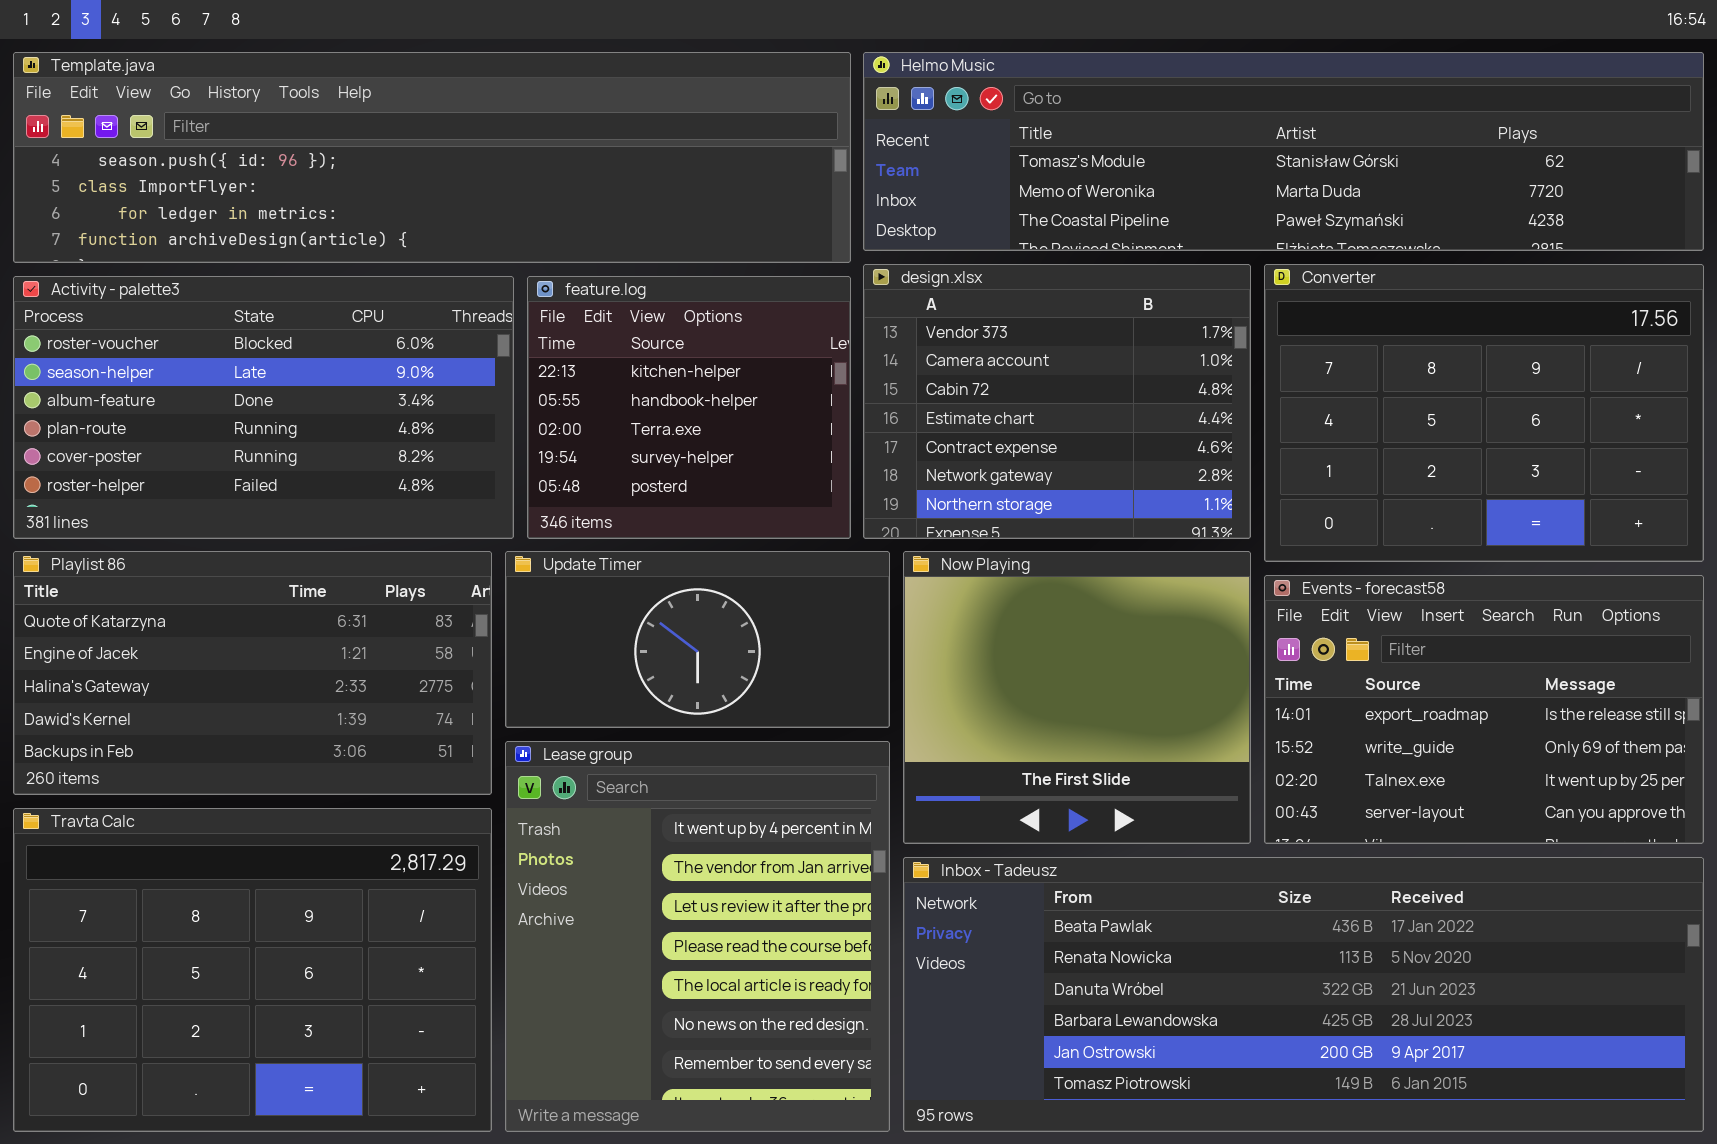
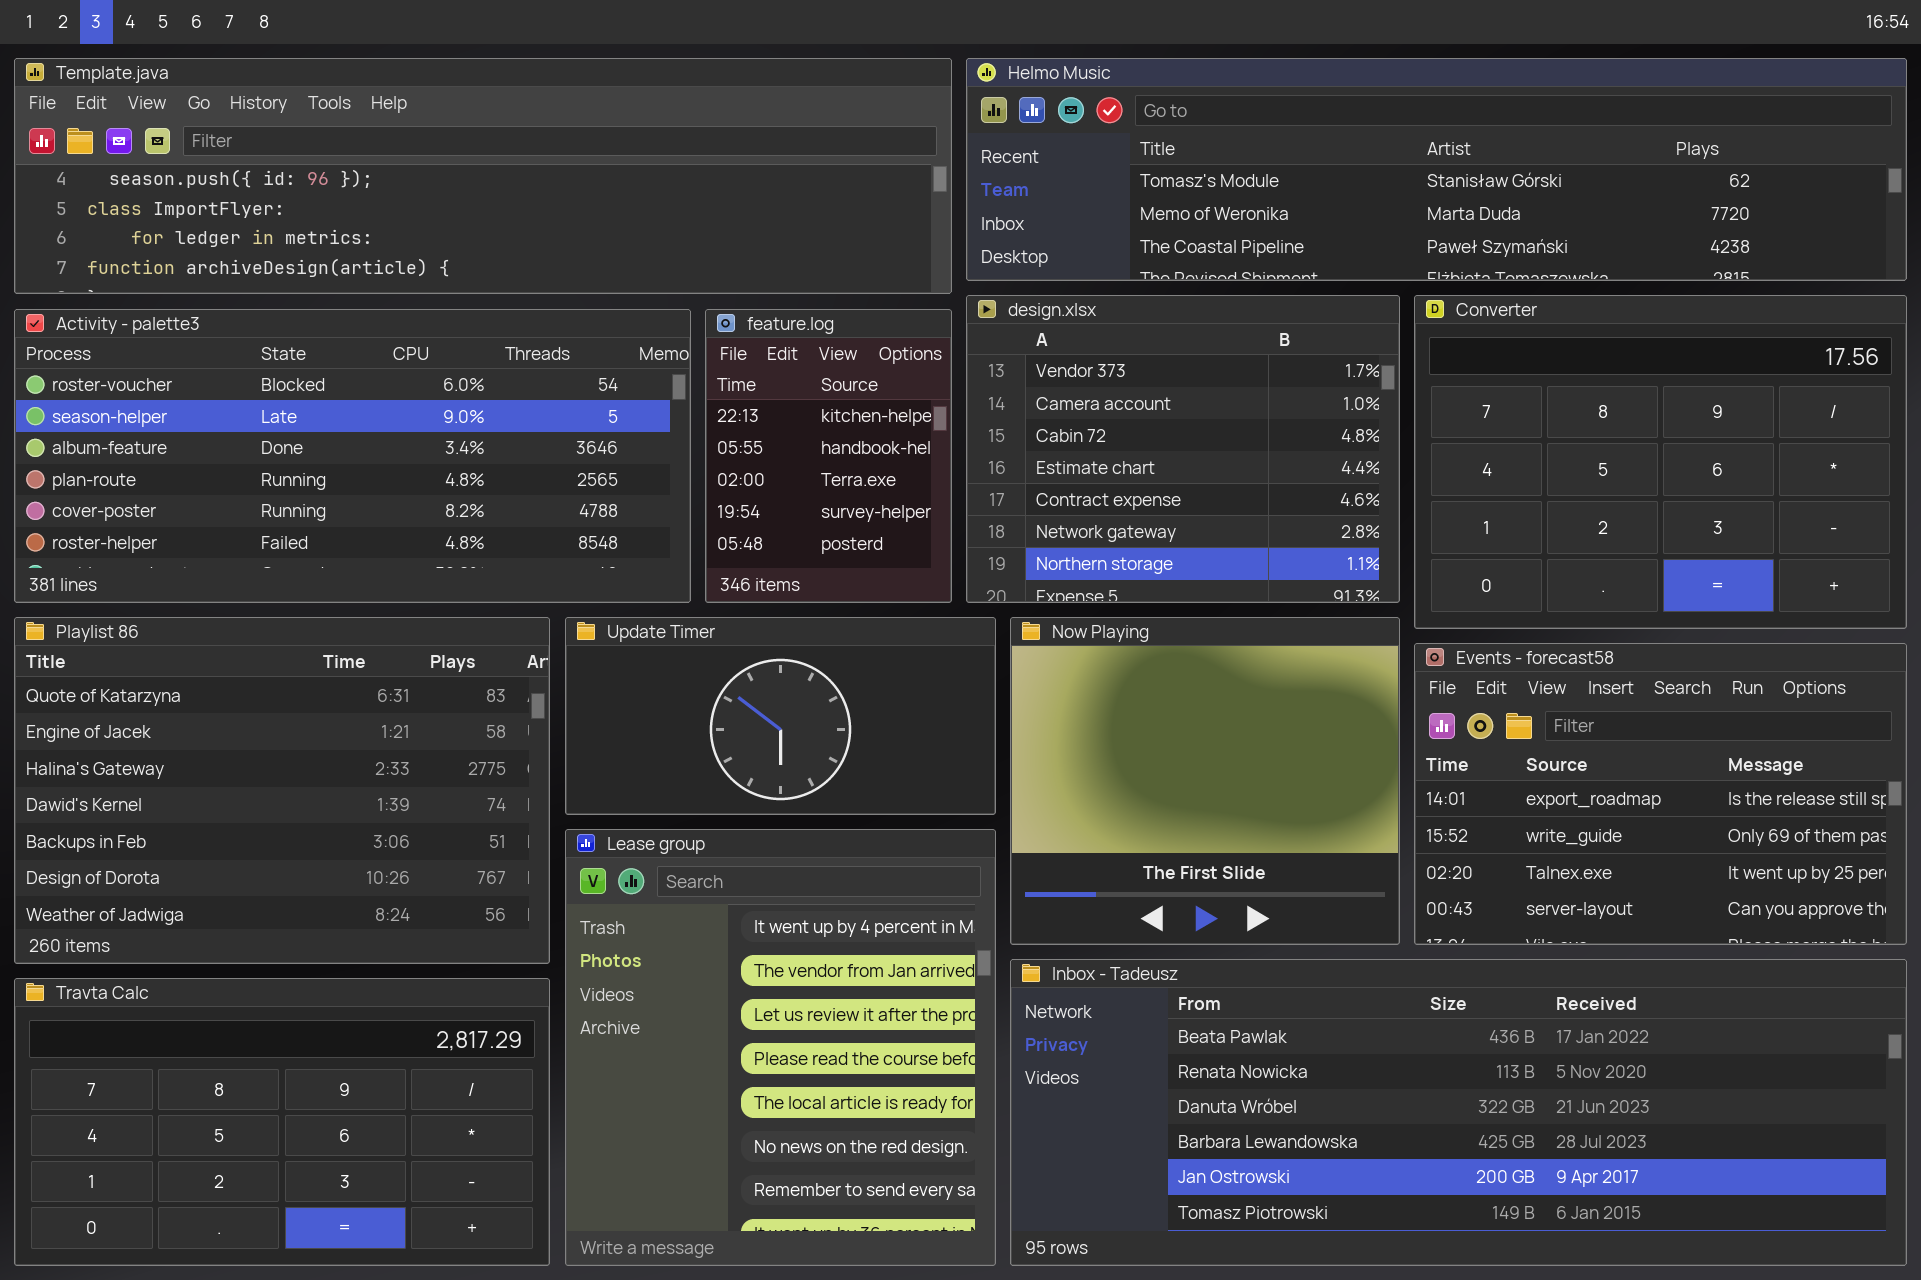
Activity - palette3: [13,276,514,539] -> [14,309,691,603], resized
feature.log: [527,276,851,539] -> [705,309,952,603], resized
Playlist 86: [13,551,492,795] -> [14,617,550,964], resized
Travta Calc: [13,808,492,1132] -> [14,978,550,1266], resized

